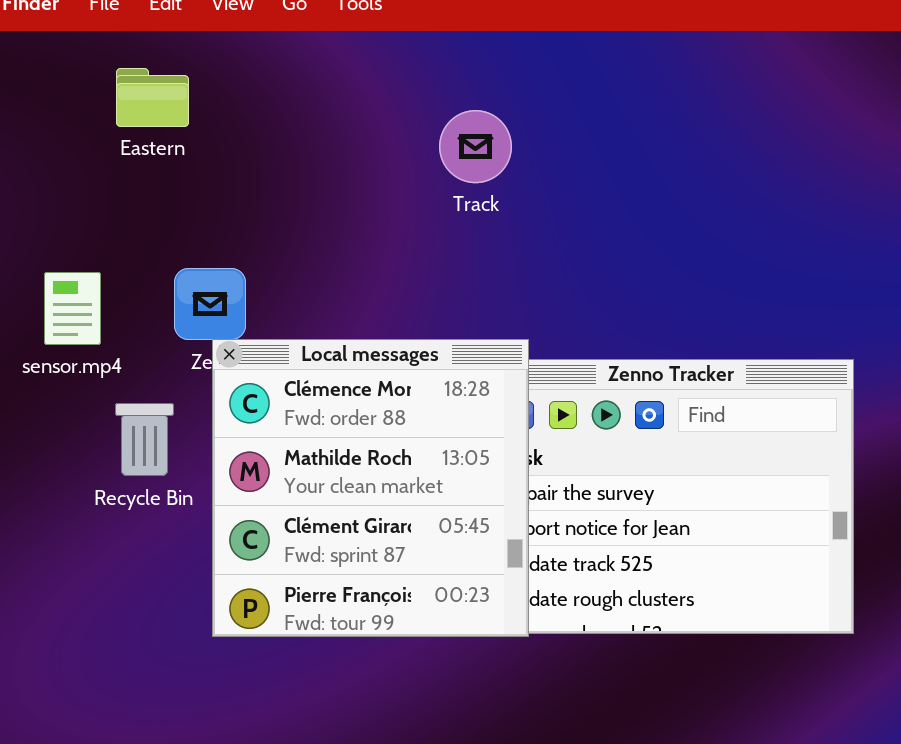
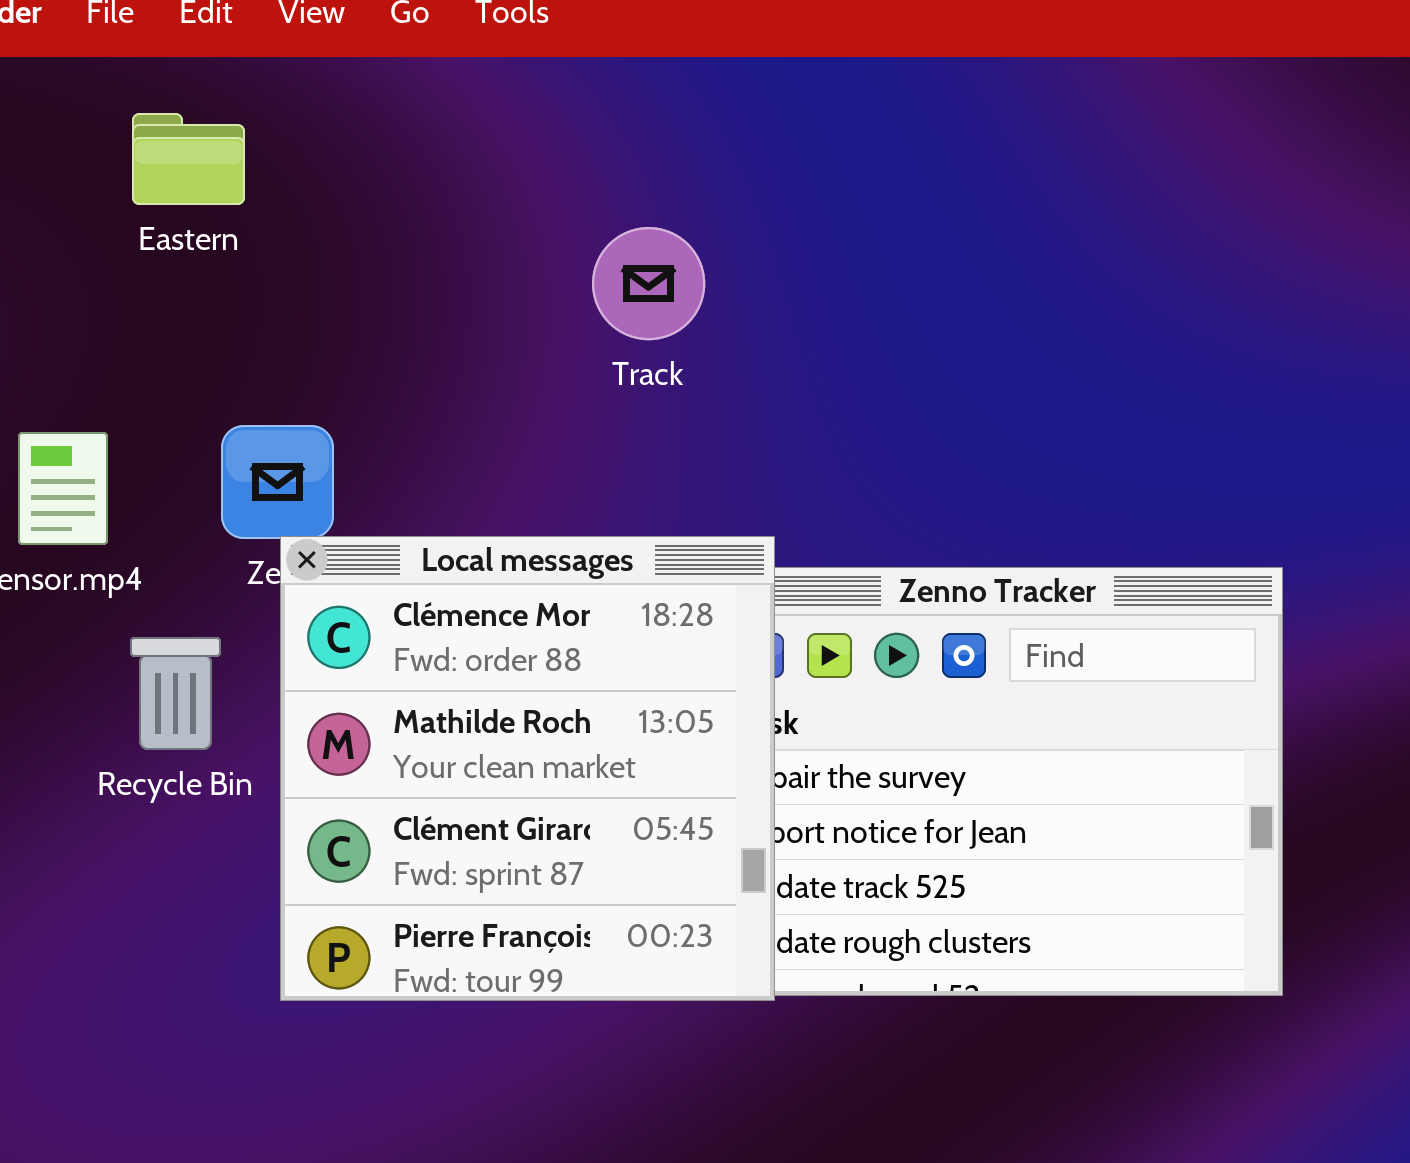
Track: [439,110,512,183] -> [592,227,705,340], moved

